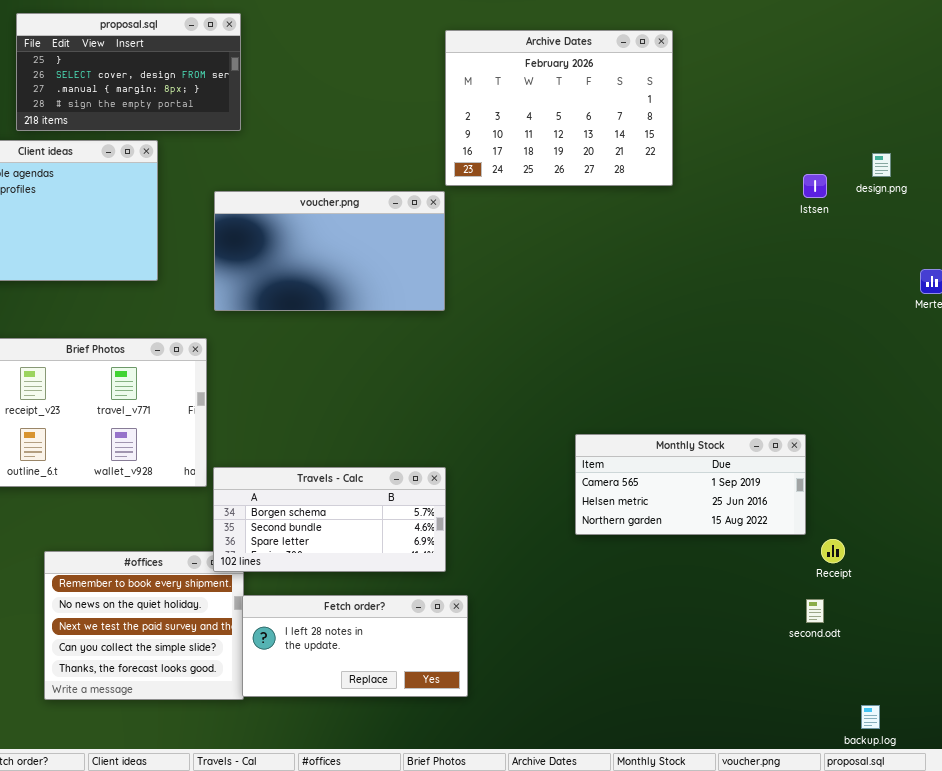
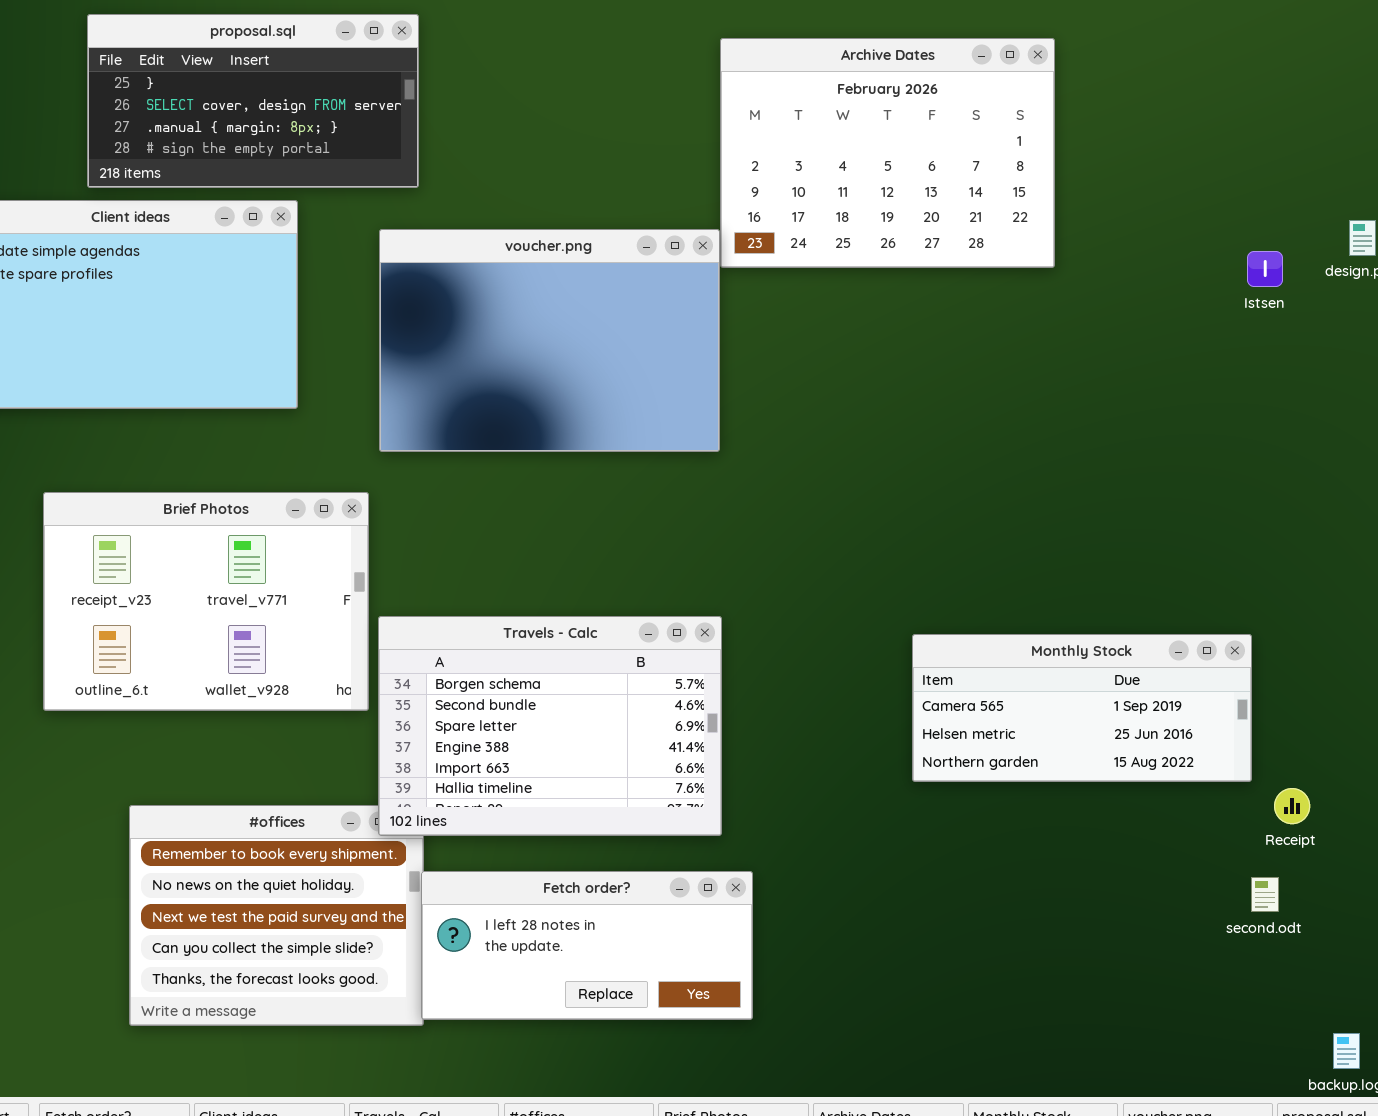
voucher.png: [214,191,445,311] -> [379,229,720,452], resized
Travels - Calc: [213,467,446,572] -> [378,616,722,836], resized

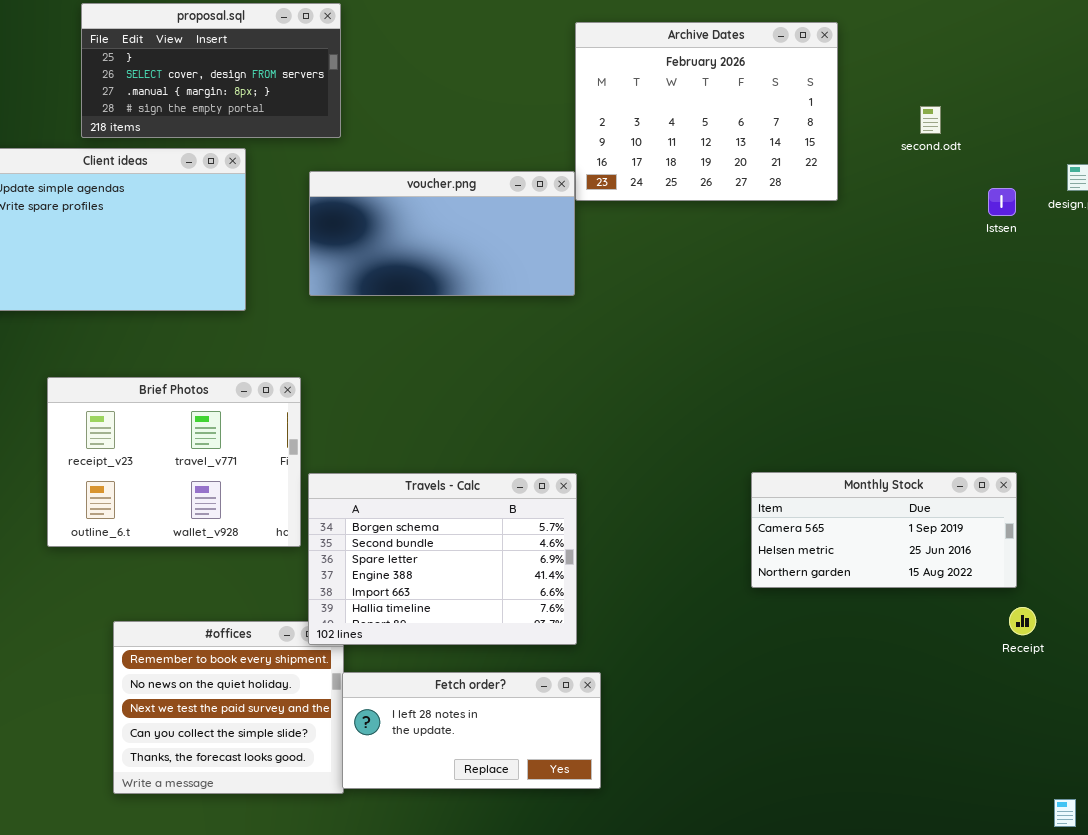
voucher.png: [379,229,720,452] -> [309,171,575,296], resized
Monthly Stock: [912,634,1252,782] -> [751,472,1017,588], moved
second.odt: [1251,877,1279,912] -> [920,106,941,134], moved

